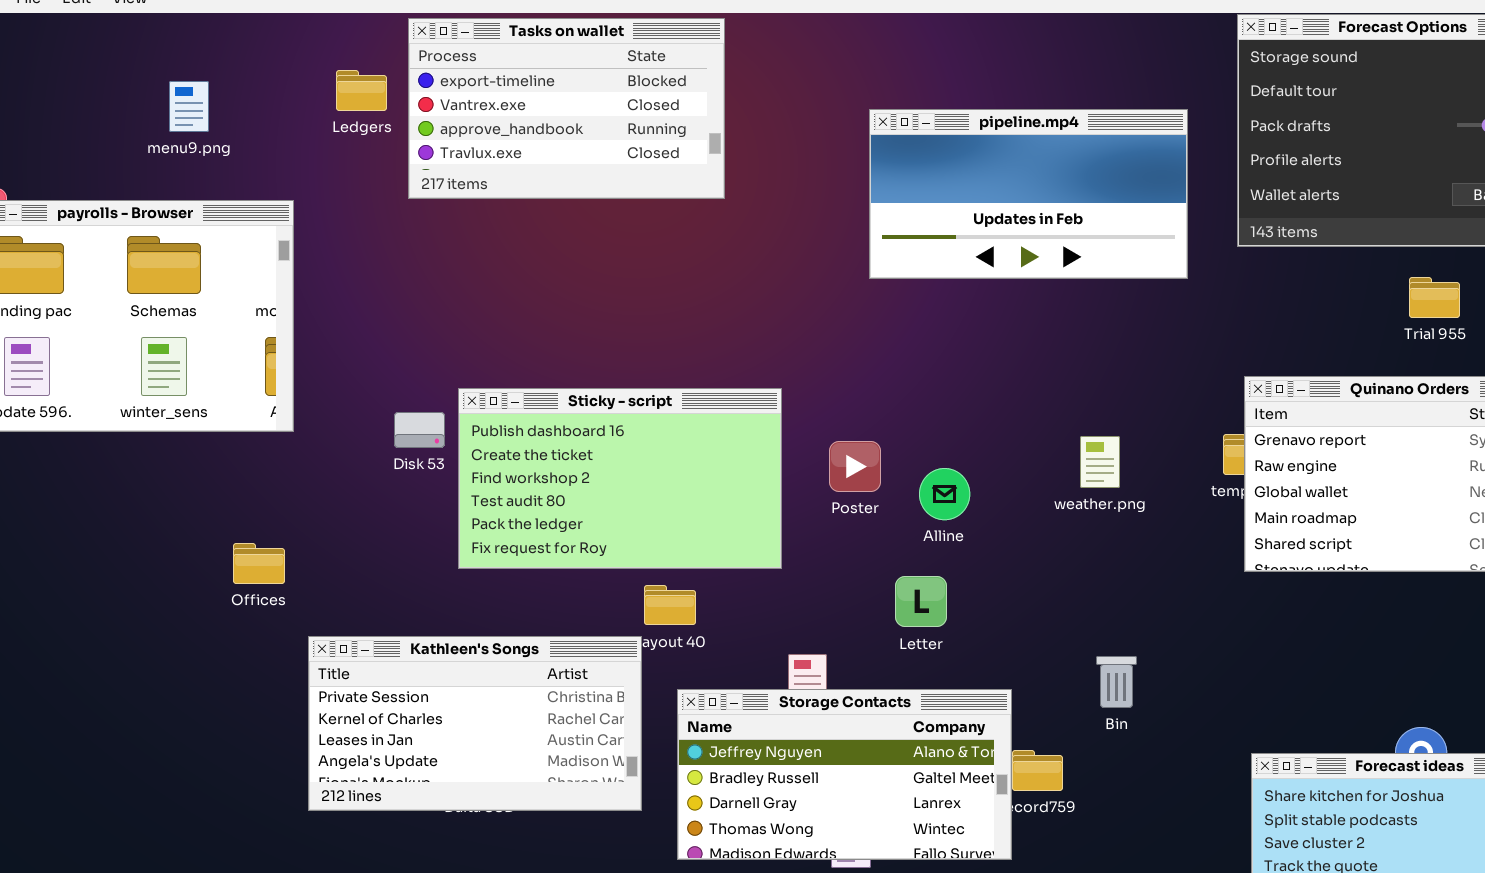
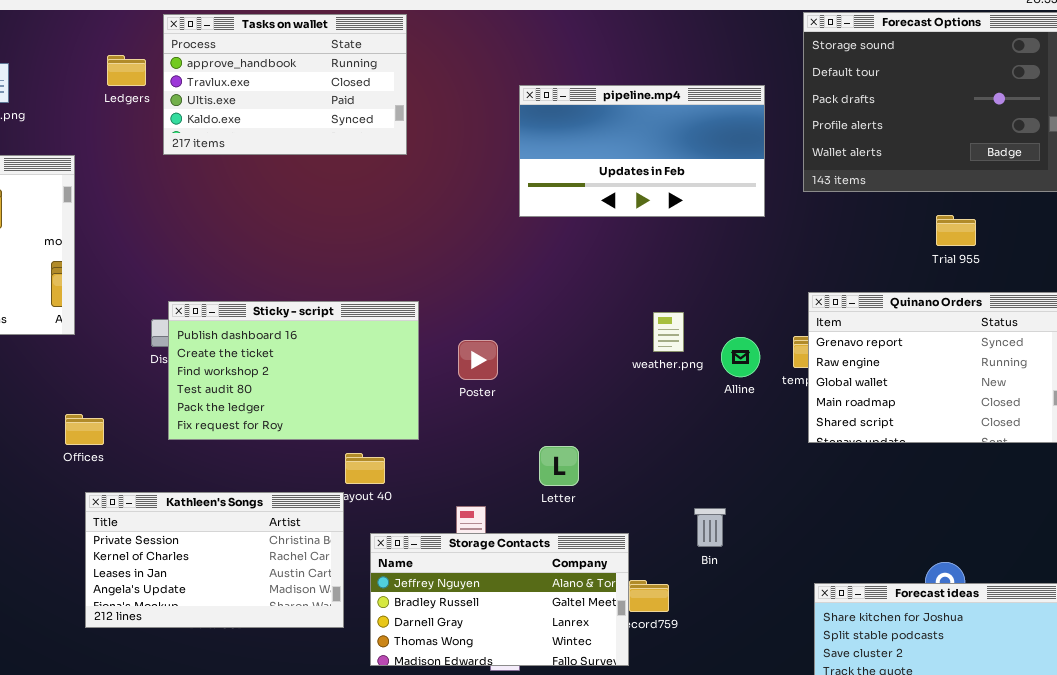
Tasks on wallet: [408,18,725,199] -> [163,14,407,155], scrolled down 2 rows
Sticky - script: [458,388,782,569] -> [168,301,419,440], moved
weather.png: [1080,436,1120,488] -> [653,312,684,352], moved
Poster: [829,441,881,492] -> [458,340,498,380], moved
Alline: [919,468,970,520] -> [721,337,760,377], moved
Offices: [233,543,285,584] -> [65,414,104,445], moved

